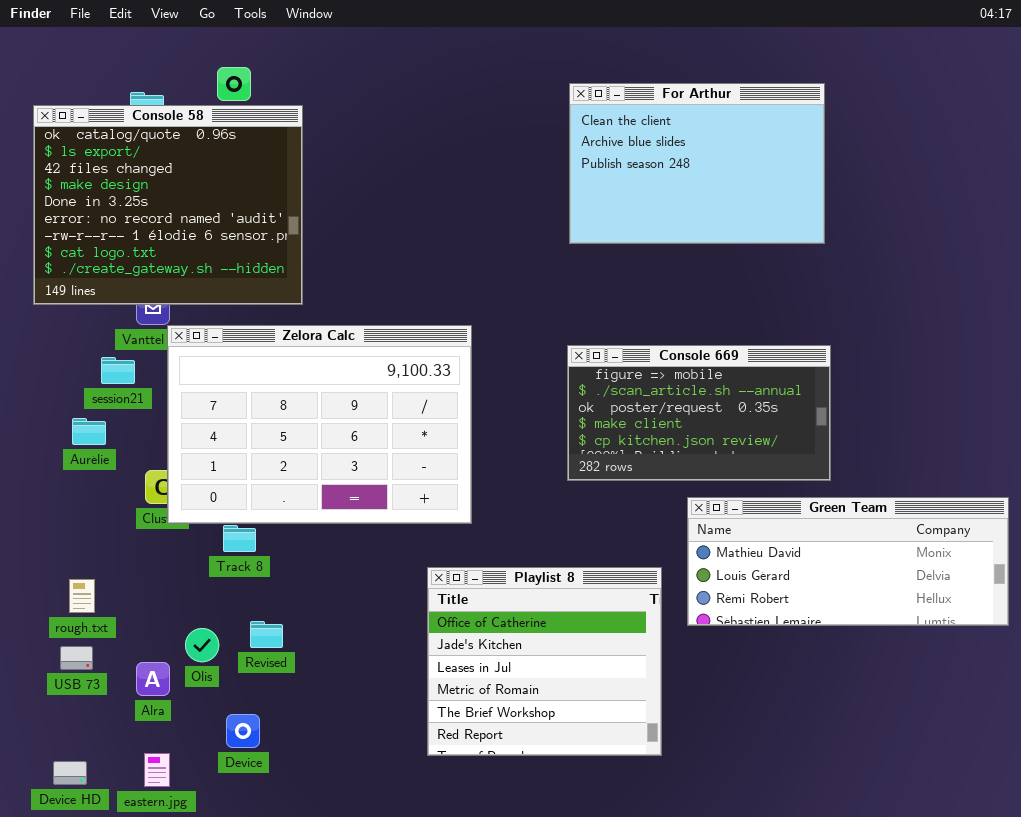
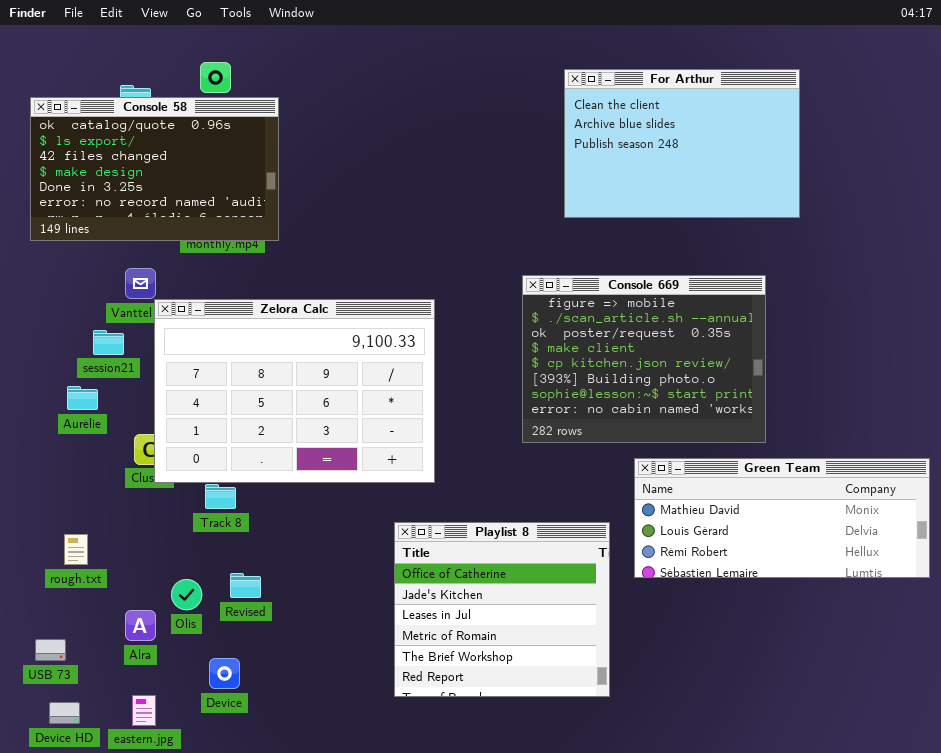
For Arthur: [569,83,825,244] -> [564,69,800,218], moved
Console 58: [33,105,303,305] -> [30,97,279,241], resized
Console 669: [567,345,831,481] -> [522,275,766,443], resized
USB 73: [60,646,93,670] -> [35,639,66,661], moved

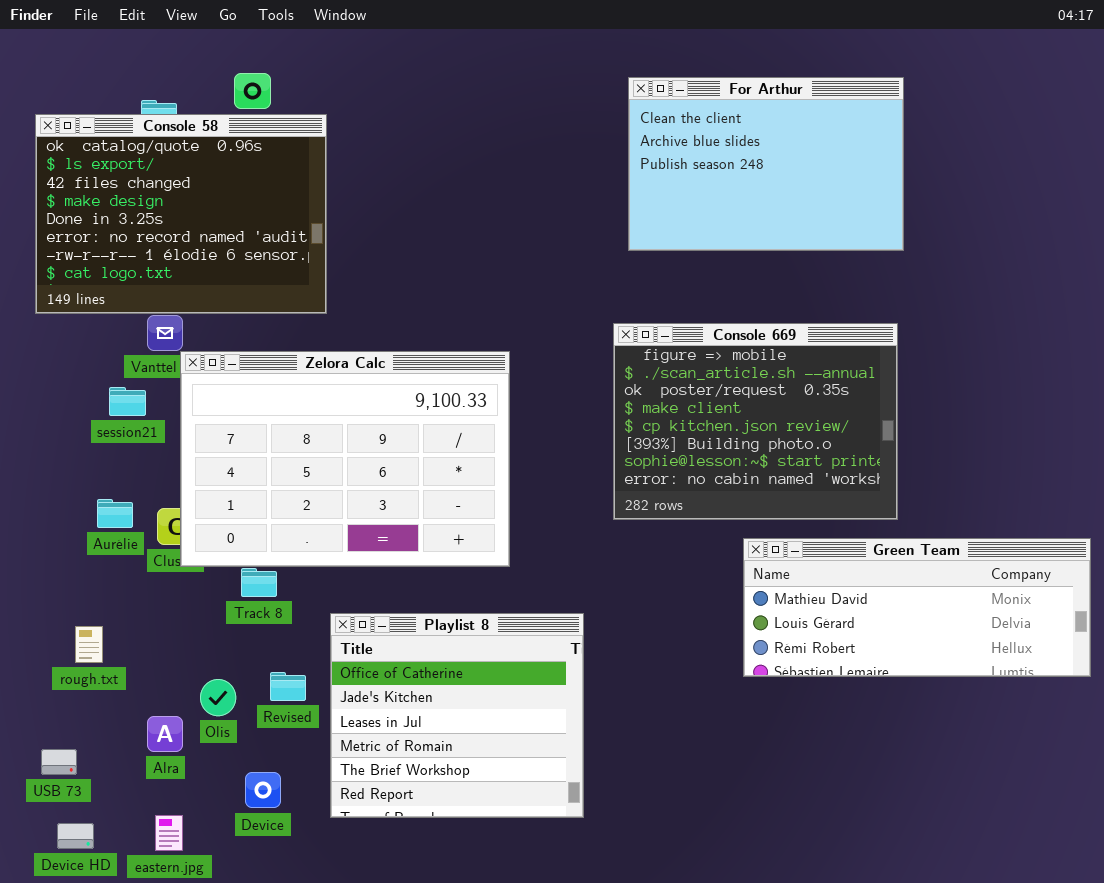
For Arthur: [564,69,800,218] -> [628,77,904,251], moved
Console 58: [30,97,279,241] -> [35,114,327,314], resized
Aurélie: [67,386,98,410] -> [97,499,133,528], moved
Playlist 8: [394,522,610,697] -> [330,613,584,818], moved

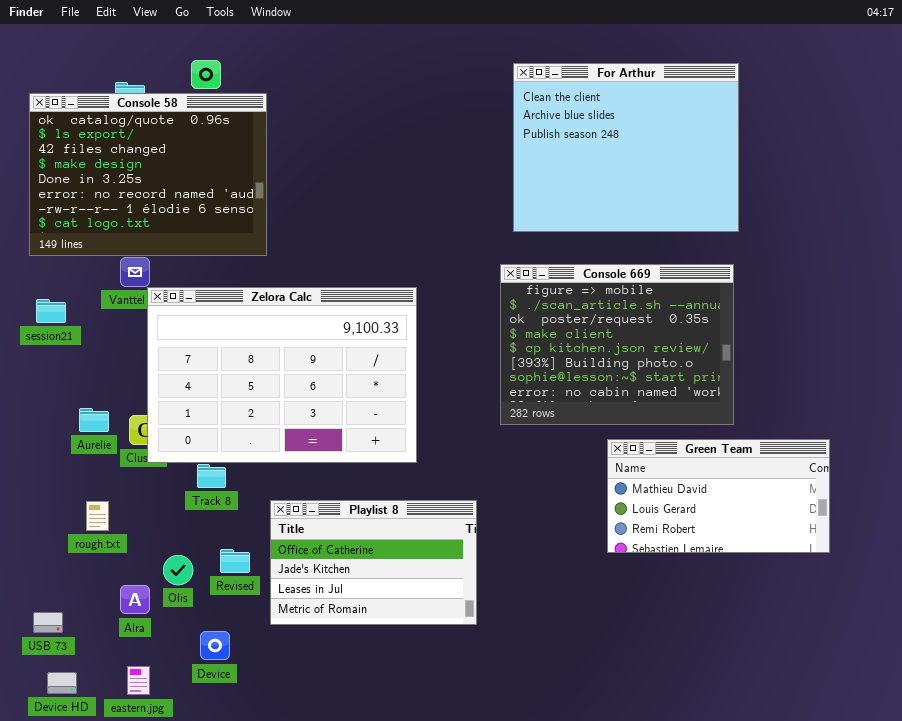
For Arthur: [628,77,904,251] -> [513,63,739,232], resized
session21: [109,387,146,416] -> [36,299,66,323], moved
Green Team: [743,538,1091,677] -> [607,439,830,553], resized
Playlist 8: [330,613,584,818] -> [270,500,477,625], resized
rough.txt: [75,626,103,663] -> [86,501,109,531], moved

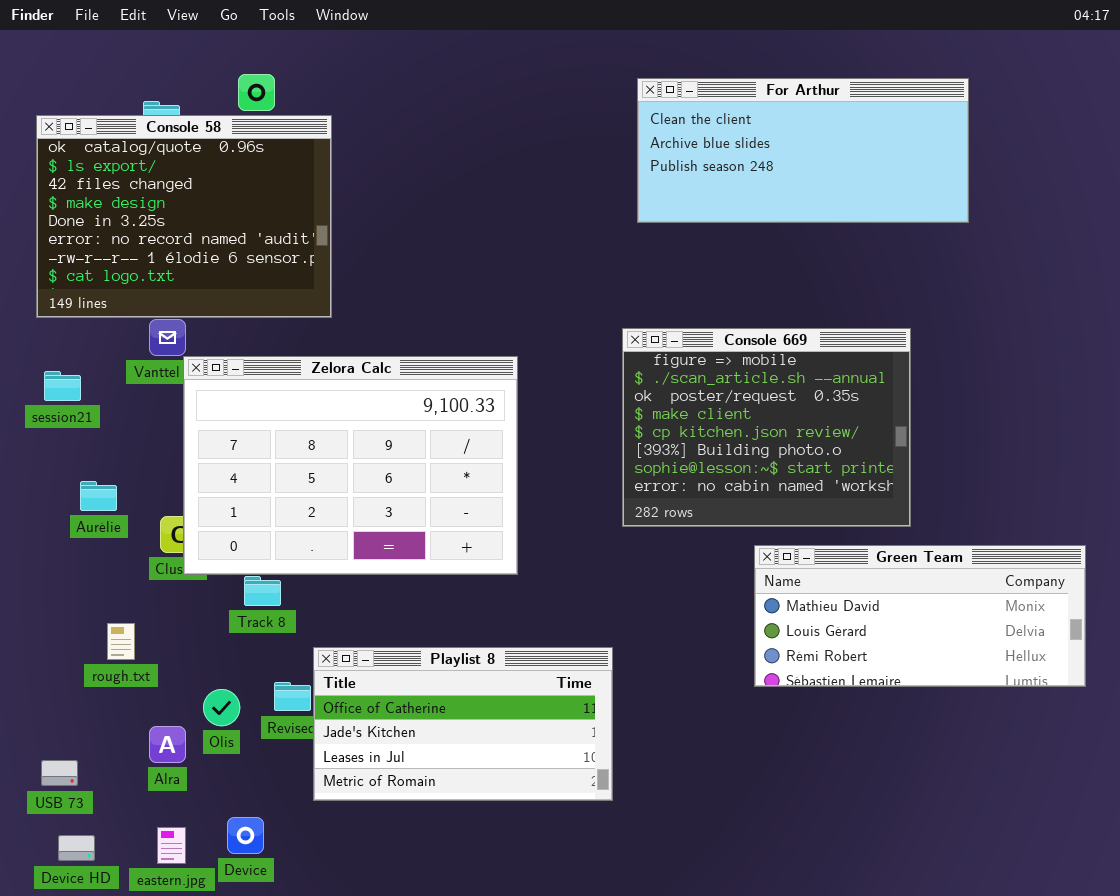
For Arthur: [513,63,739,232] -> [637,78,969,223], resized
Aurélie: [79,408,109,432] -> [80,481,117,511], moved
Green Team: [607,439,830,553] -> [754,545,1086,687], resized
Playlist 8: [270,500,477,625] -> [313,647,613,801], moved, resized
Device: [200,631,230,660] -> [227,817,264,854], moved

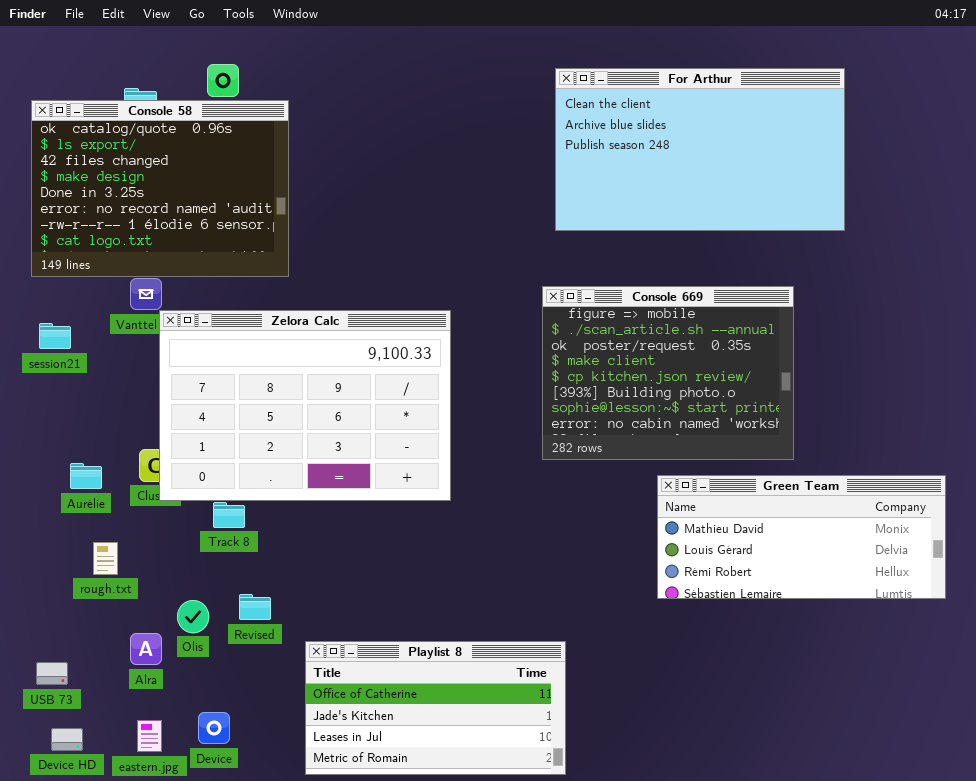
For Arthur: [637,78,969,223] -> [555,68,845,231], resized
Aurélie: [80,481,117,511] -> [70,463,102,489], moved
Playlist 8: [313,647,613,801] -> [305,641,566,775], moved

